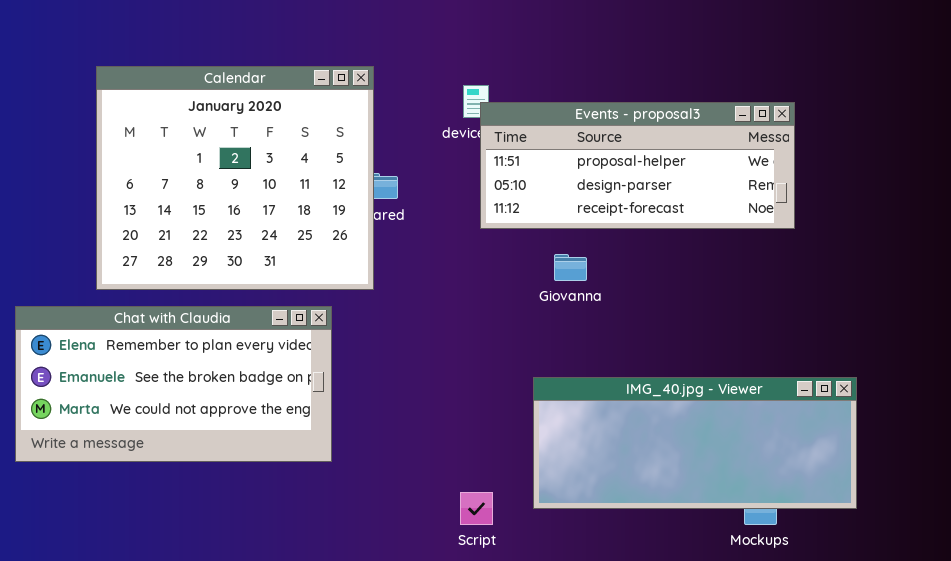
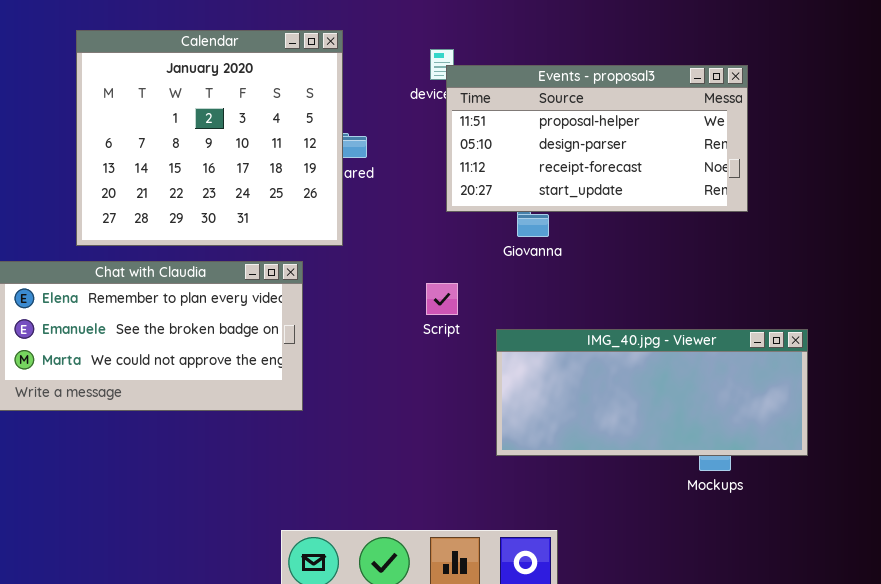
Events - proposal3: [480,102,795,229] -> [446,65,748,212], resized
Script: [460,492,493,525] -> [426,283,458,315], moved

